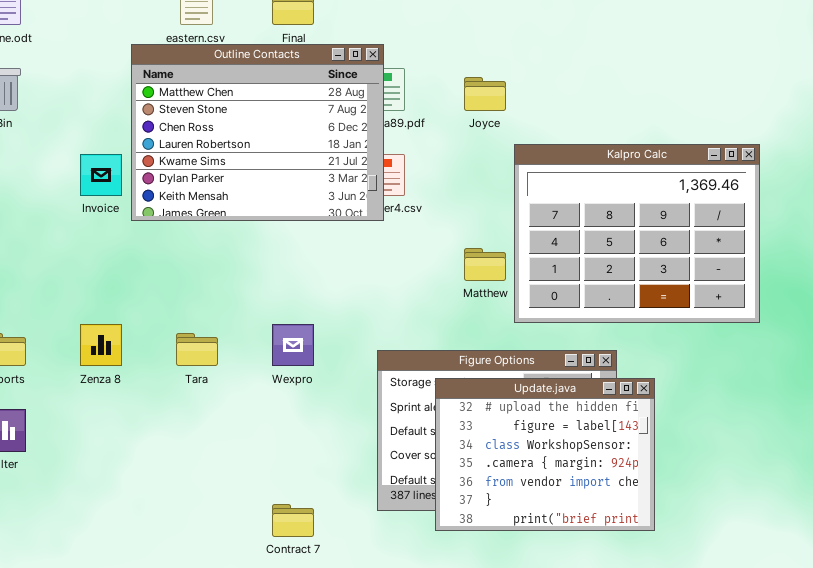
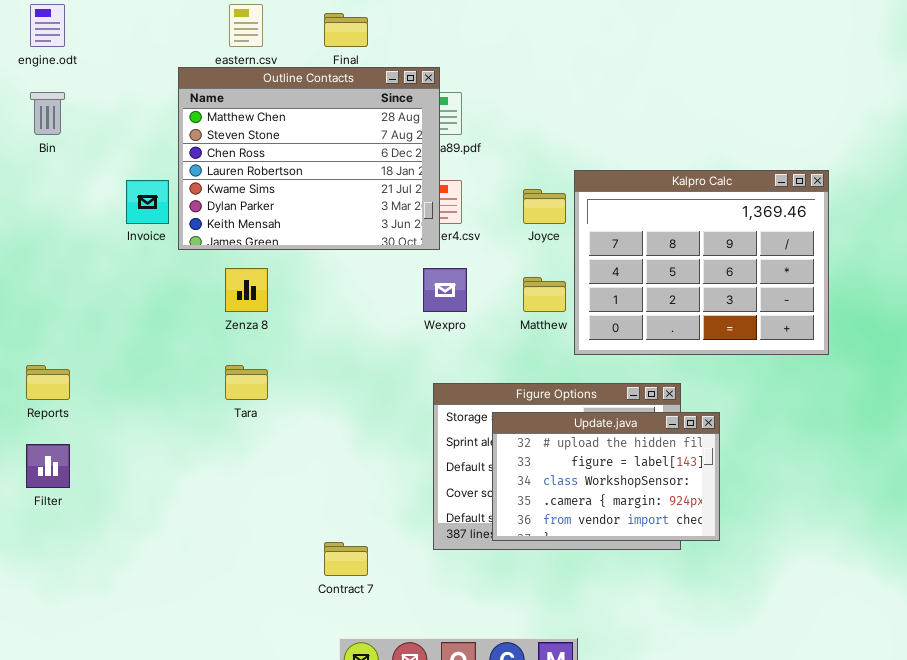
Joyce: [464,77,506,111] -> [523,189,566,224], moved
Zenza 8: [80,324,122,366] -> [225,268,268,312], moved
Wexpro: [272,324,314,366] -> [423,268,467,312], moved
Update.java: [435,378,655,531] -> [492,412,720,541], resized

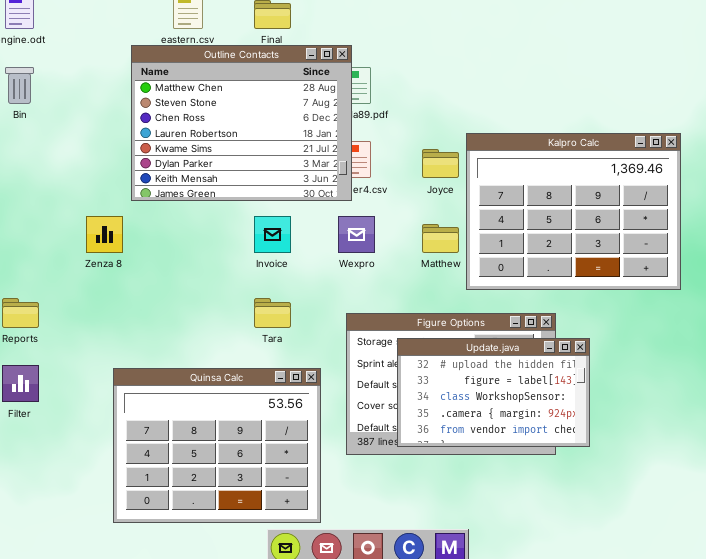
Invoice: [126,180,169,224] -> [254,216,291,253], moved
Zenza 8: [225,268,268,312] -> [86,216,123,253], moved
Tara: [225,365,268,400] -> [254,298,291,328], moved
Quinsa Calc: none -> [113,368,321,523], opened

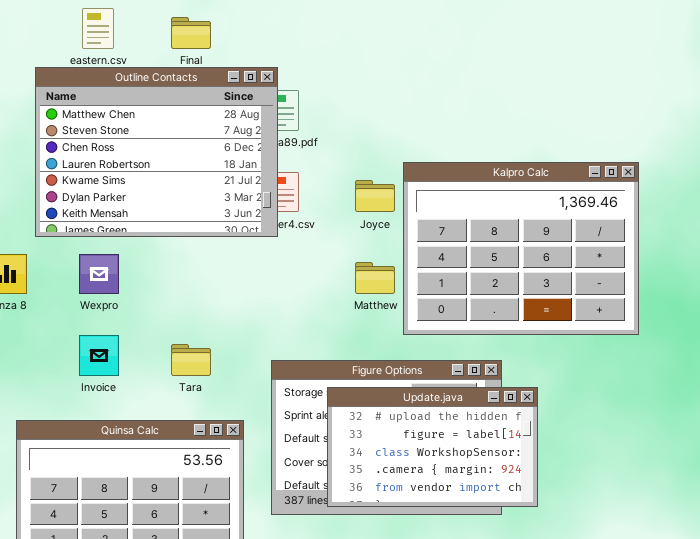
Invoice: [254,216,291,253] -> [79,335,119,376], moved
Wexpro: [338,216,375,253] -> [79,254,119,294], moved

